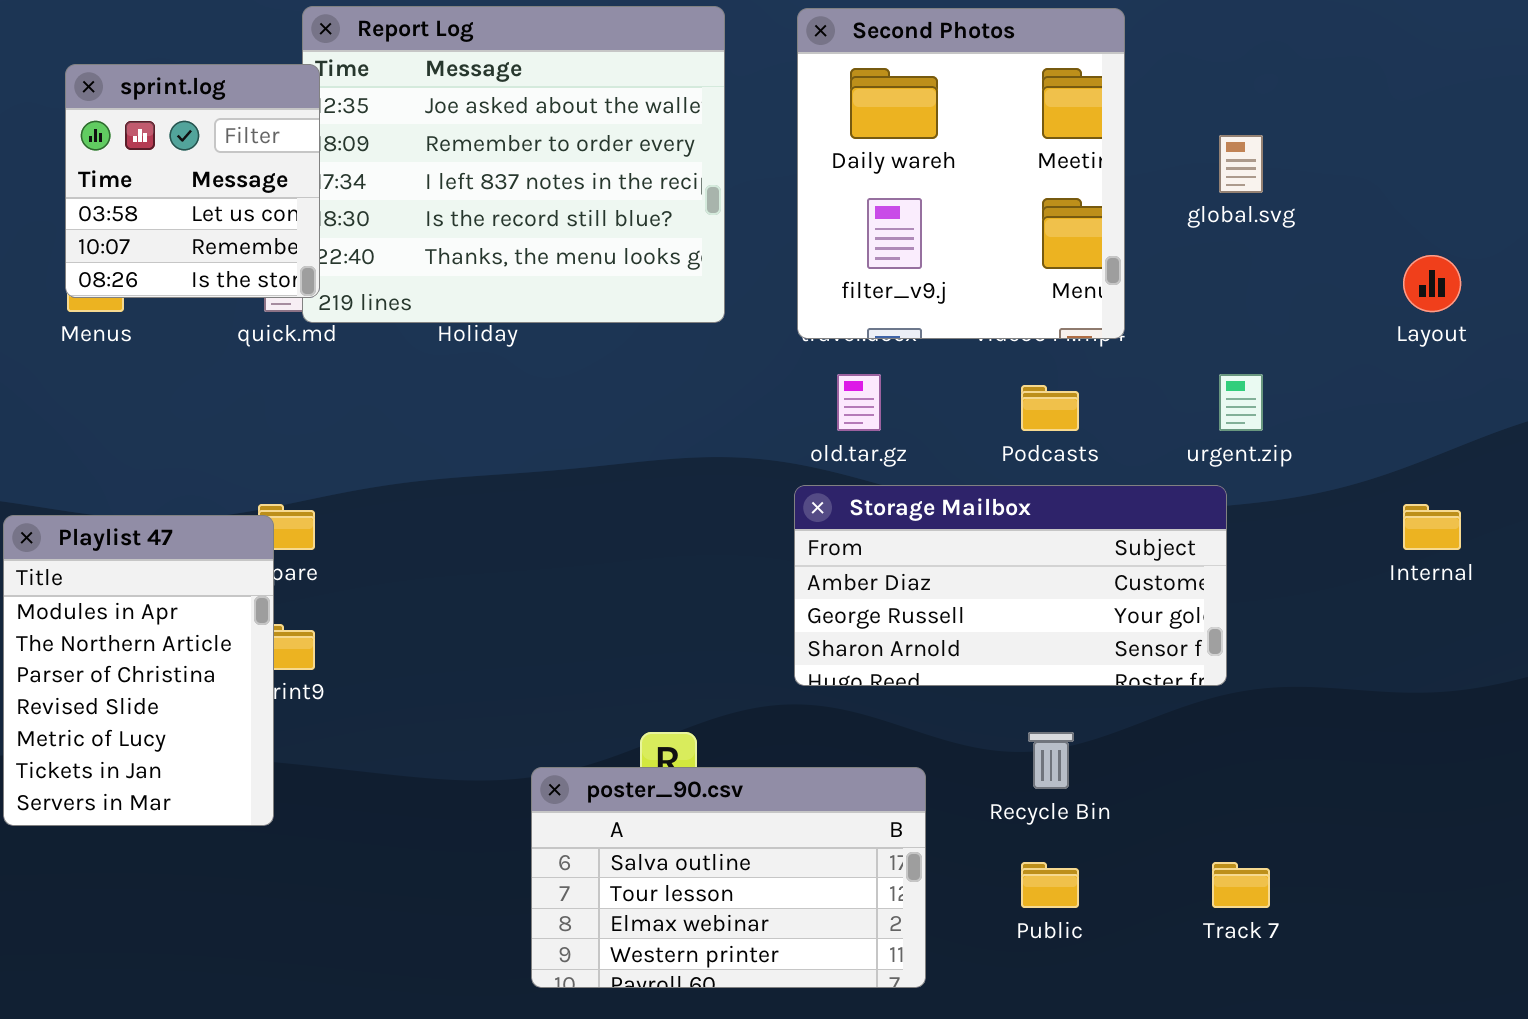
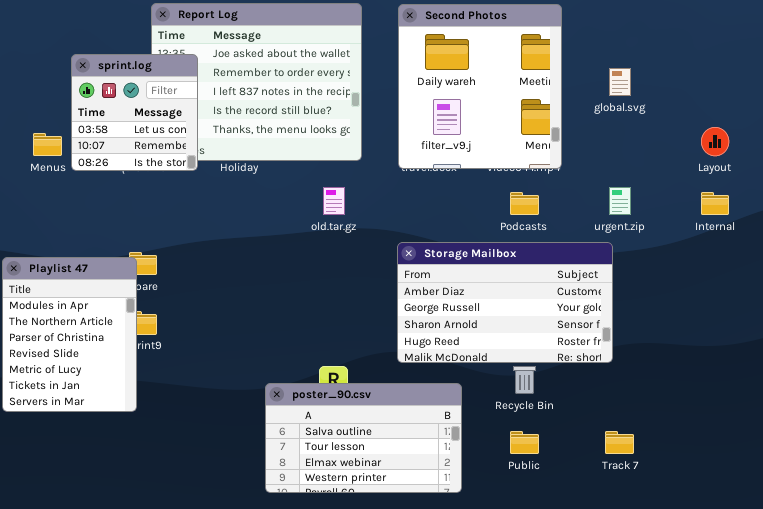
sprint.log: [65,64,320,298] -> [71,54,198,171], moved
old.tar.gz: [837,374,881,431] -> [323,187,345,215], moved
Storage Mailbox: [794,485,1227,686] -> [397,242,613,363], resized
Internal: [1403,504,1461,550] -> [701,192,729,215], moved

